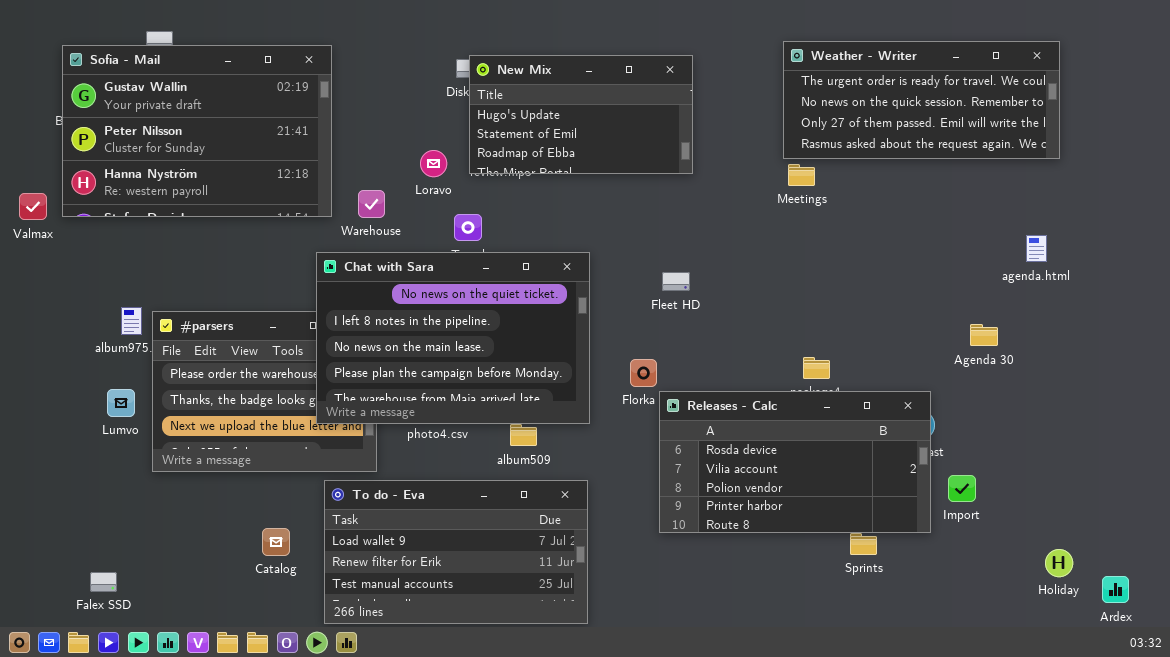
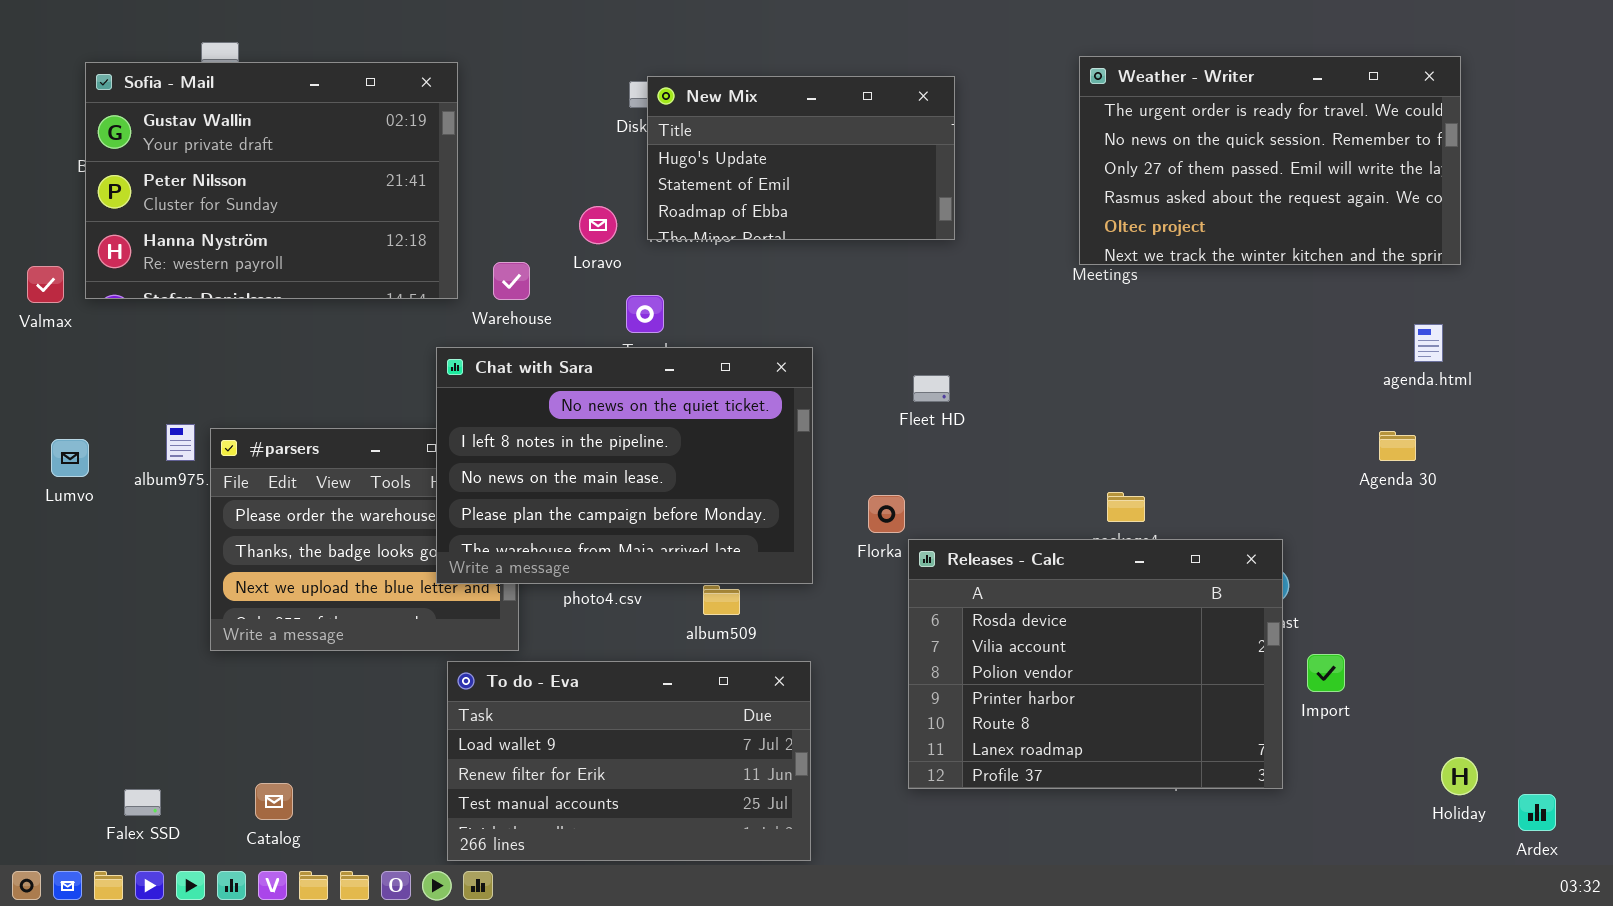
Weather - Writer: [783,41,1060,159] -> [1079,56,1461,265], resized
Agenda 30: [970,324,998,346] -> [1379,431,1416,461], moved
Lumvo: [107,389,135,417] -> [51,439,89,477], moved
Releases - Calc: [659,391,931,533] -> [908,539,1283,789], resized
Catalog: [262,528,290,556] -> [255,783,293,820], moved

